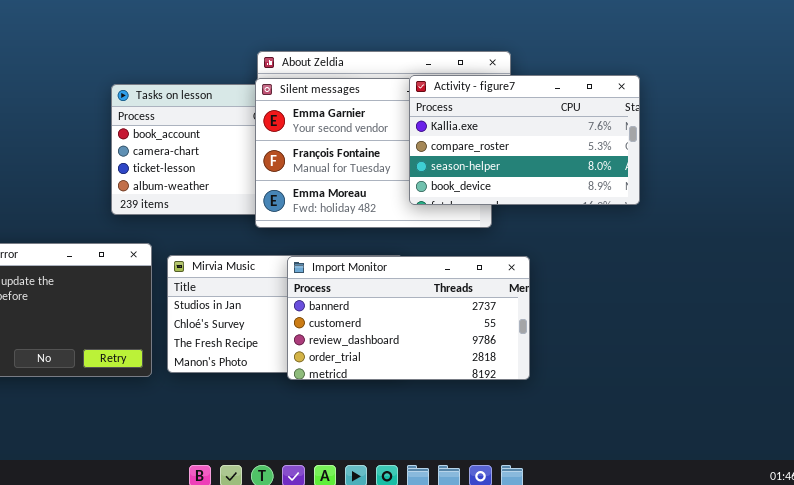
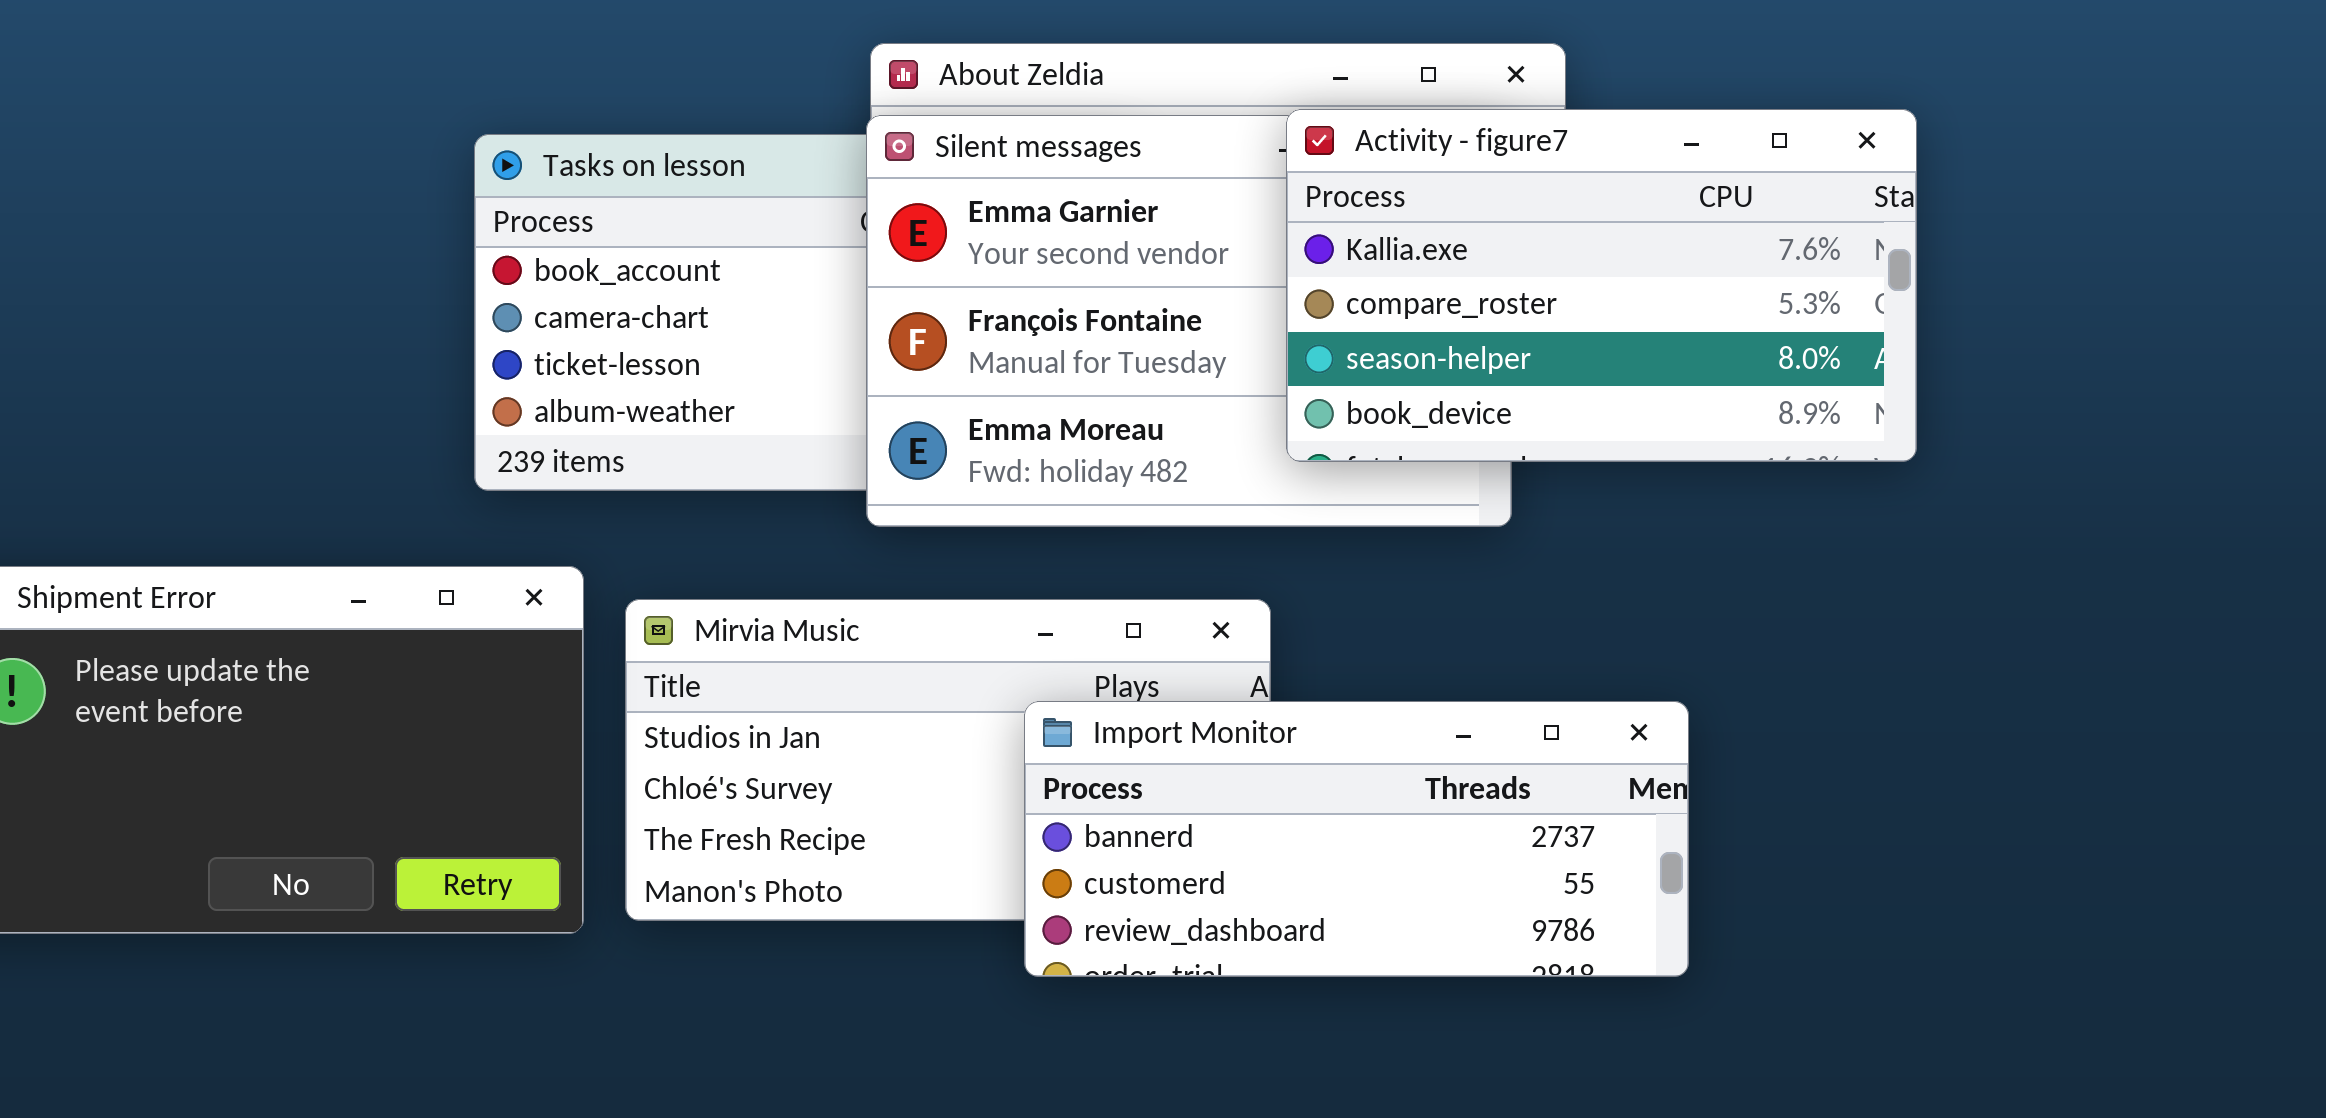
Import Monitor: [287,256,530,380] -> [1024,701,1689,977], moved, resized

